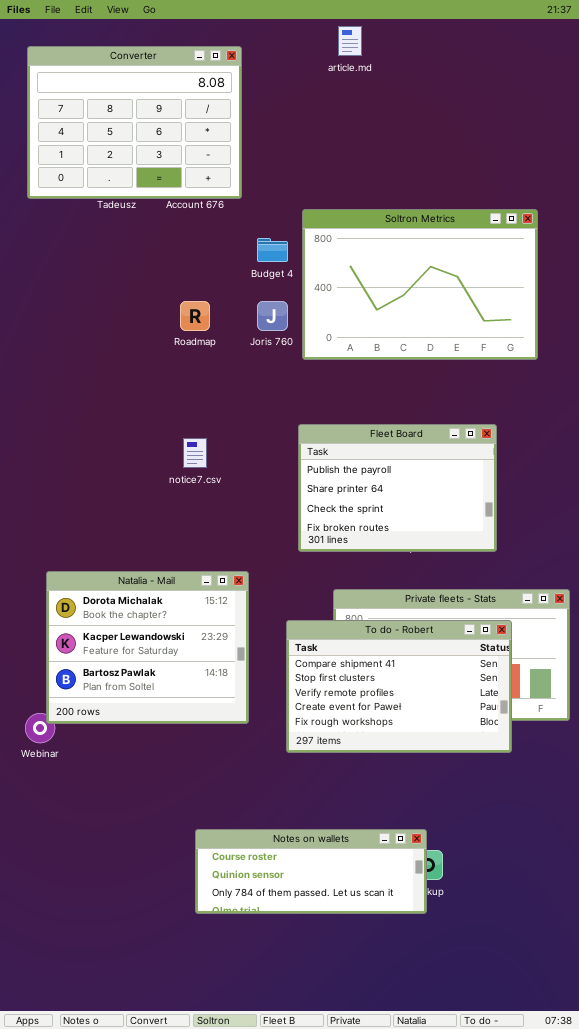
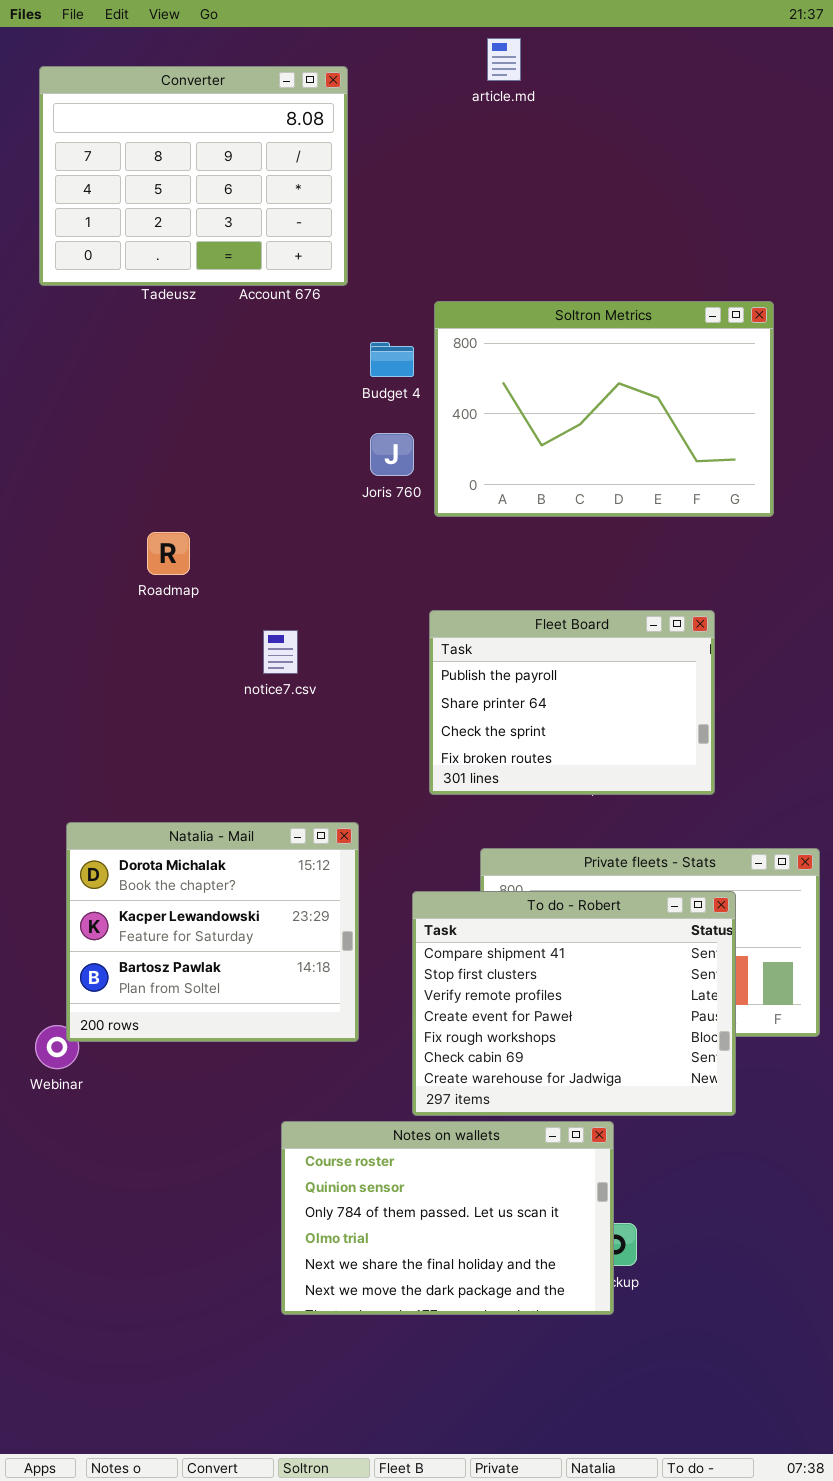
Roadmap: [180,301,210,331] -> [147,532,190,575], moved
To do - Robert: [286,620,512,753] -> [412,891,736,1116], resized
Notes on wallets: [195,829,427,914] -> [281,1121,614,1315], resized

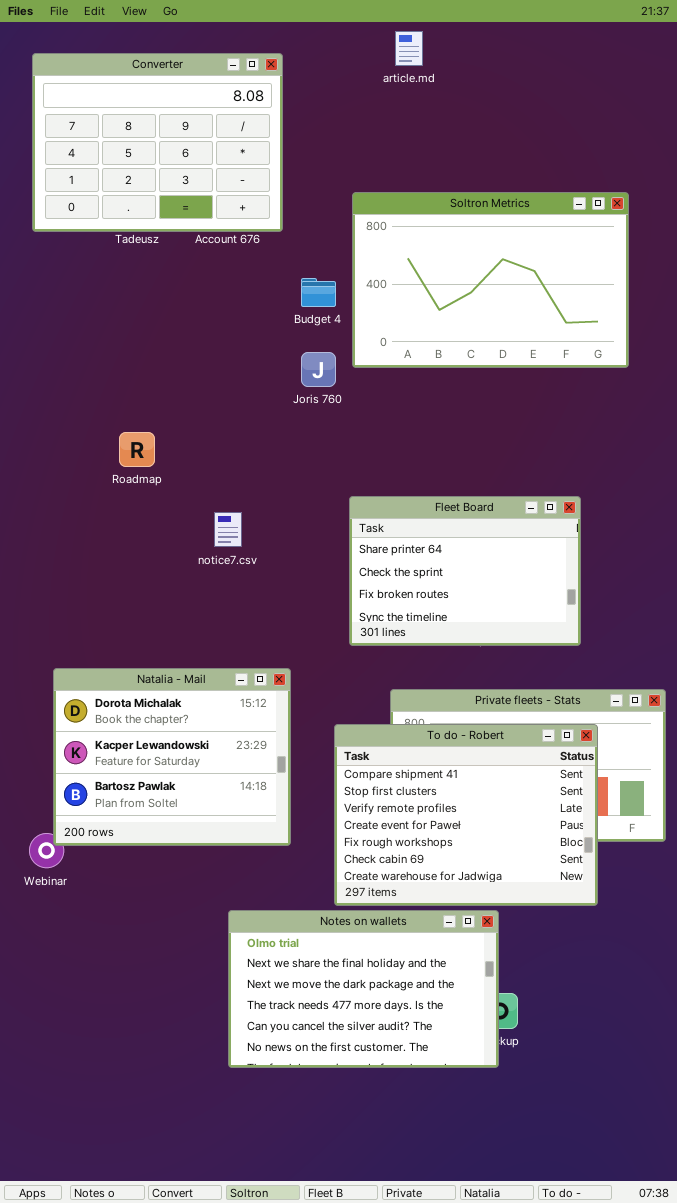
Soltron Metrics: [434,301,774,517] -> [352,192,629,368], moved
Fleet Board: [429,610,715,795] -> [349,496,581,646], scrolled down 1 row
Notes on wallets: [281,1121,614,1315] -> [228,910,499,1068], scrolled down 3 rows

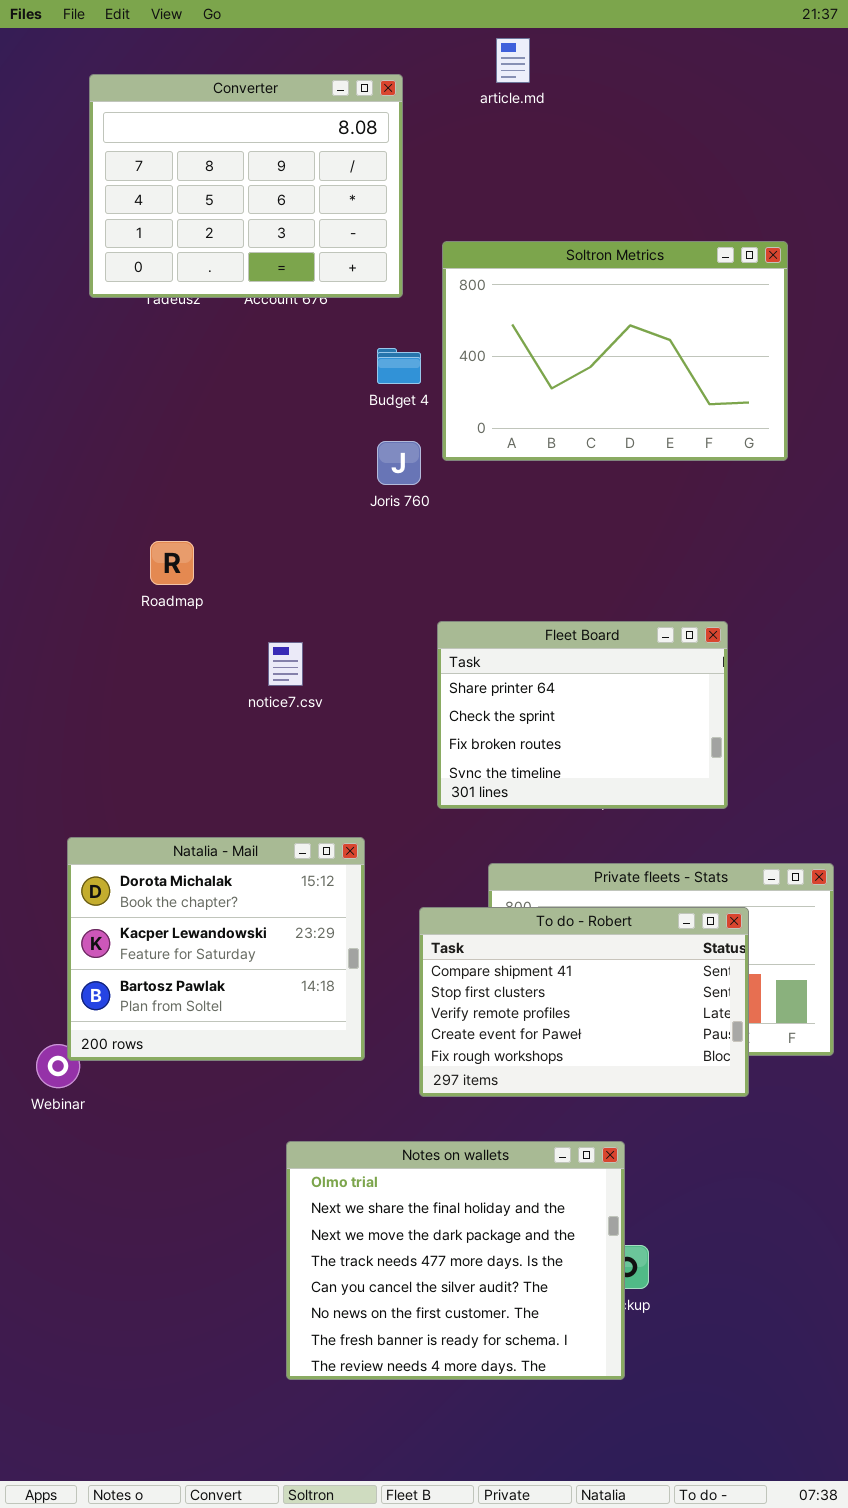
Converter: [32,53,283,232] -> [89,74,403,298], moved
To do - Robert: [334,724,598,906] -> [419,907,749,1097], resized
Notes on wallets: [228,910,499,1068] -> [286,1141,625,1380], resized

